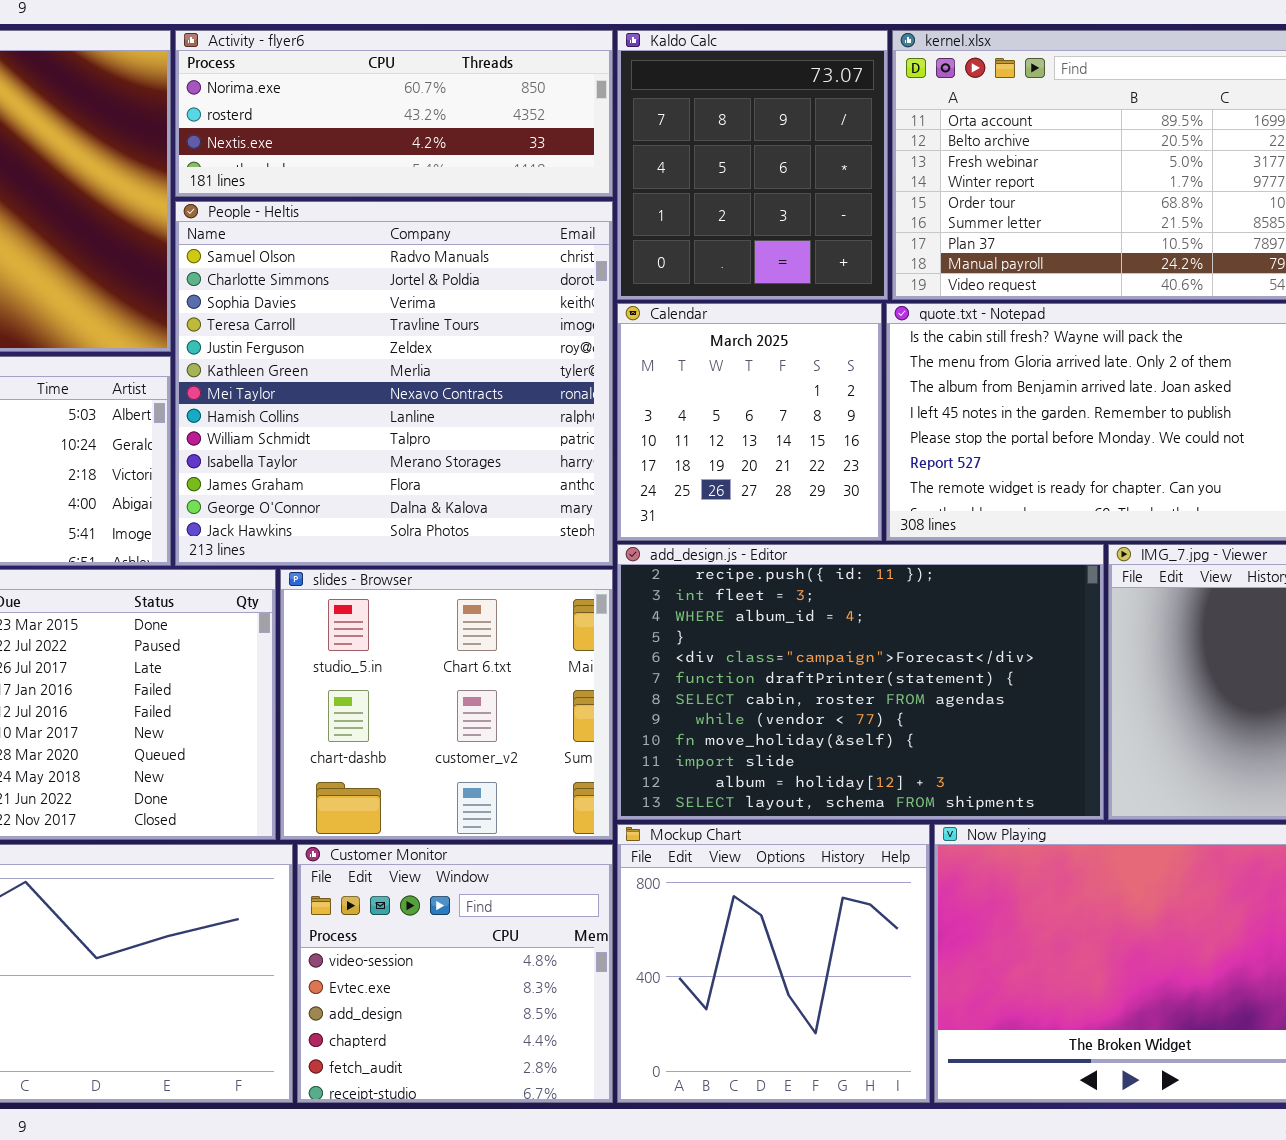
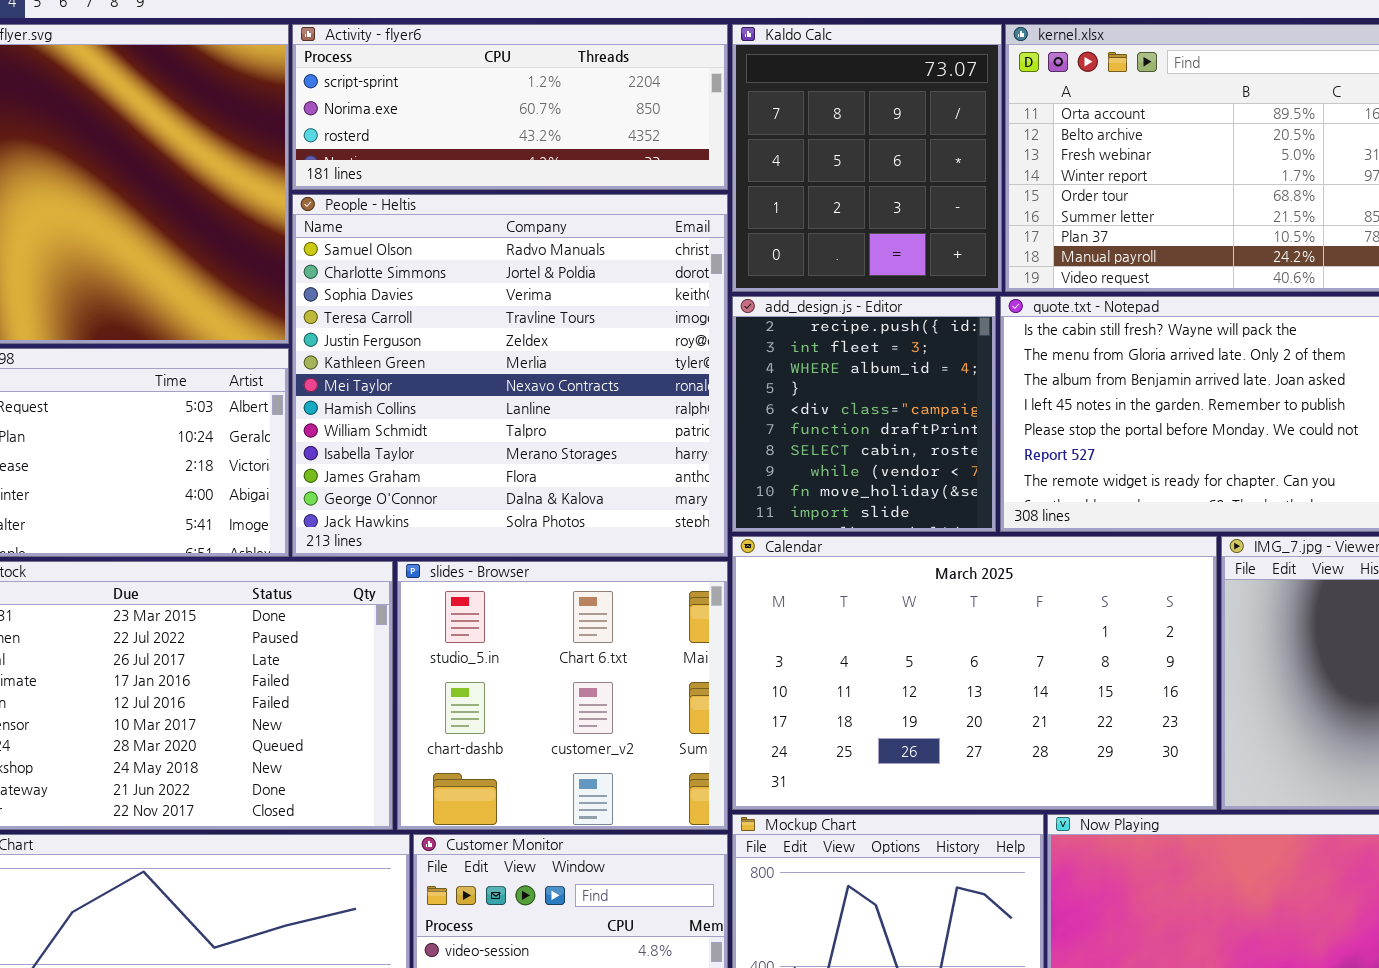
Activity - flyer6: [175,30,613,197] -> [292,24,728,190], scrolled up 1 row
Calendar: [617,303,882,541] -> [732,536,1217,810], moved, resized
add_design.js - Editor: [617,544,1104,820] -> [732,296,996,532], moved, resized

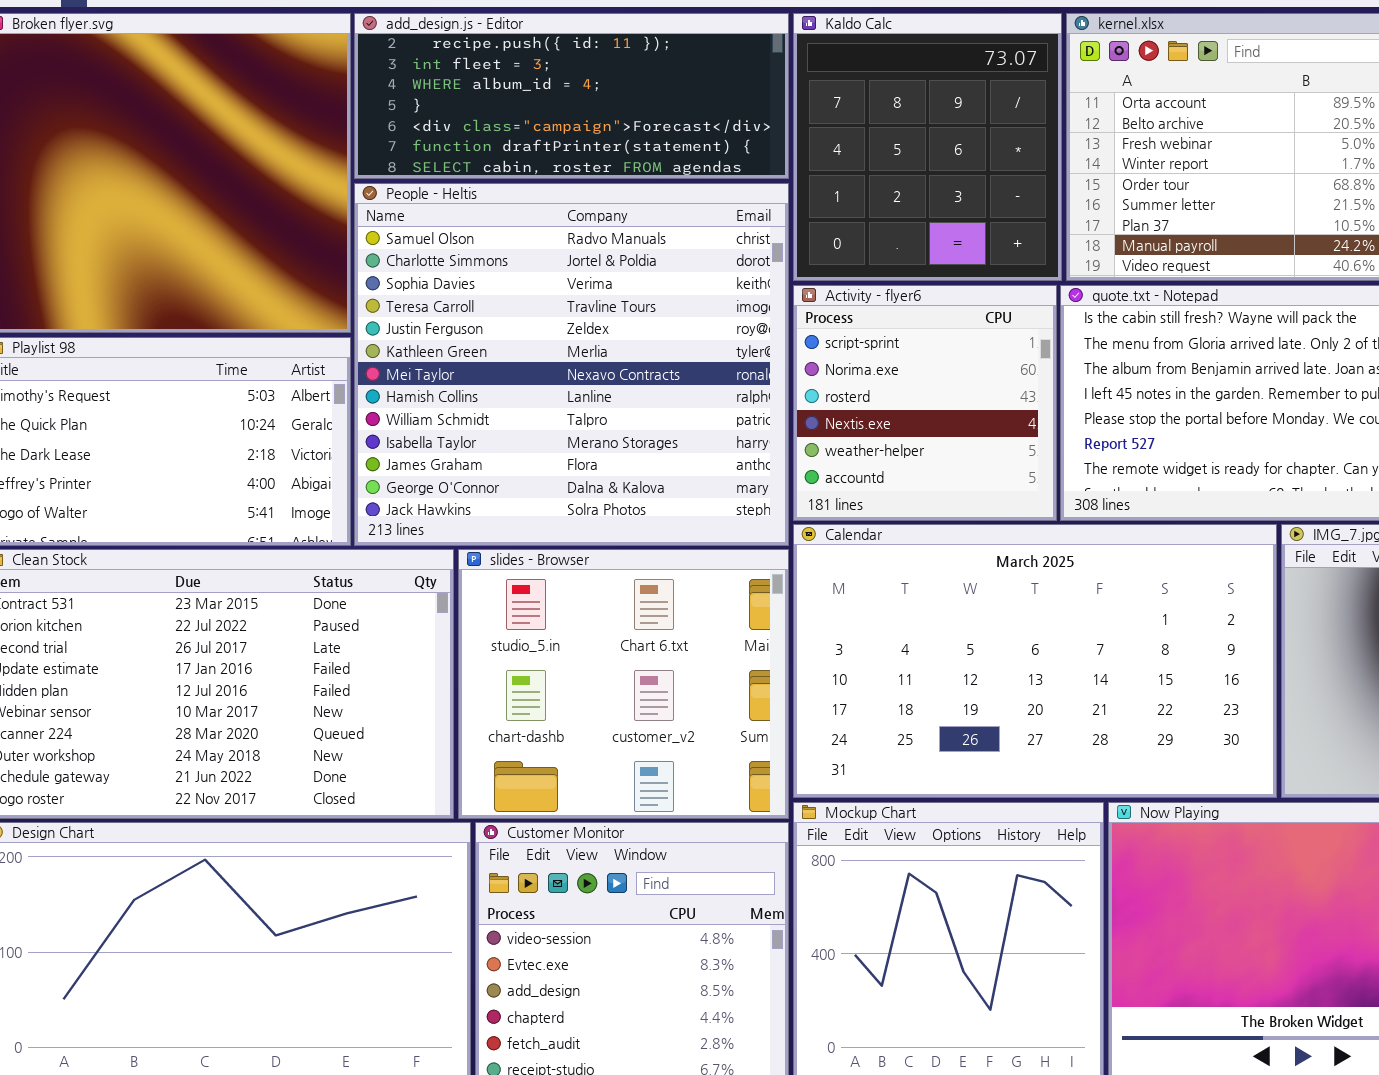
Activity - flyer6: [292,24,728,190] -> [793,285,1057,521], moved, resized
add_design.js - Editor: [732,296,996,532] -> [354,13,789,179], moved, resized

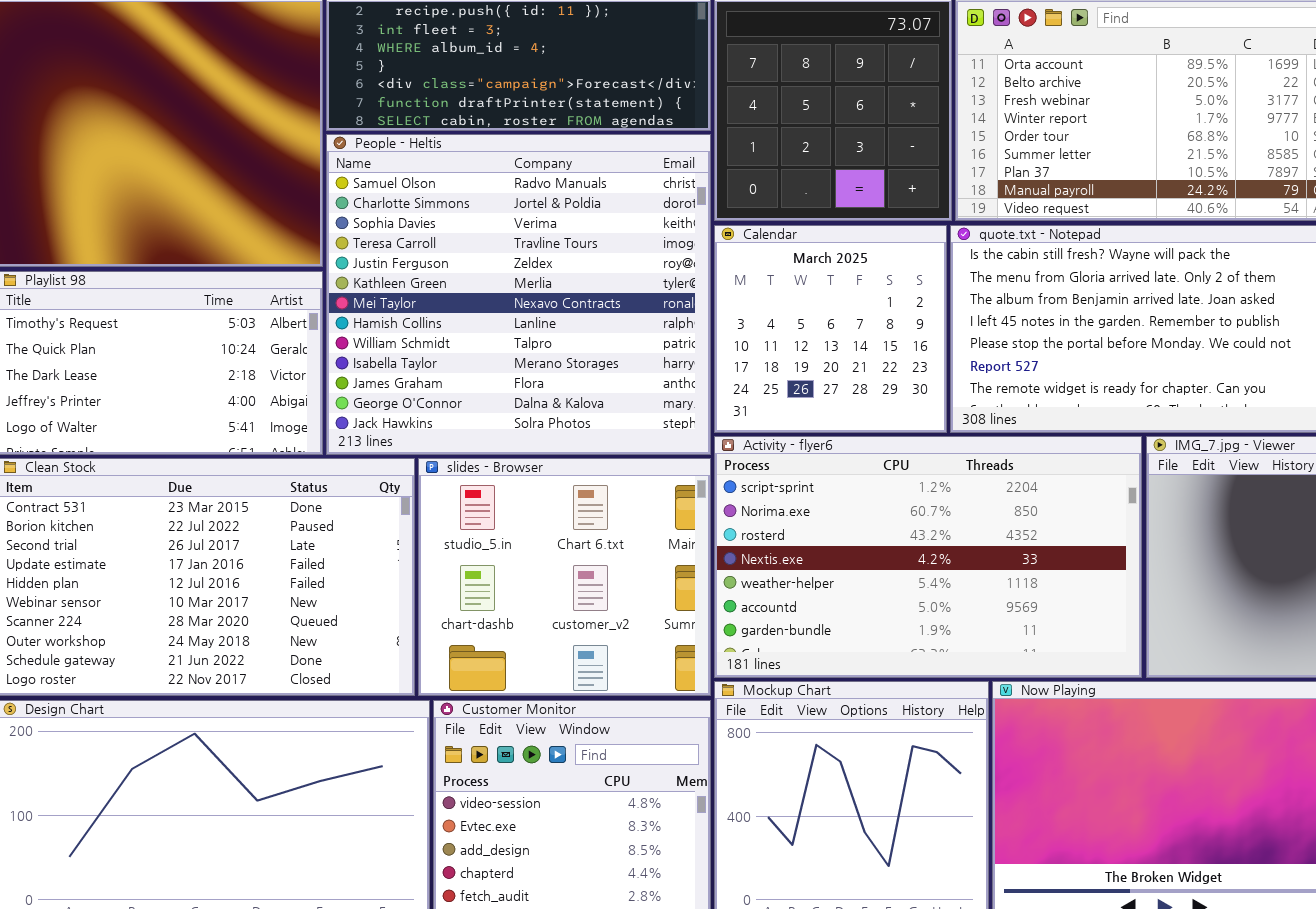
Activity - flyer6: [793,285,1057,521] -> [714,436,1142,678], moved, resized
Calendar: [793,524,1277,798] -> [714,225,947,433], moved, resized

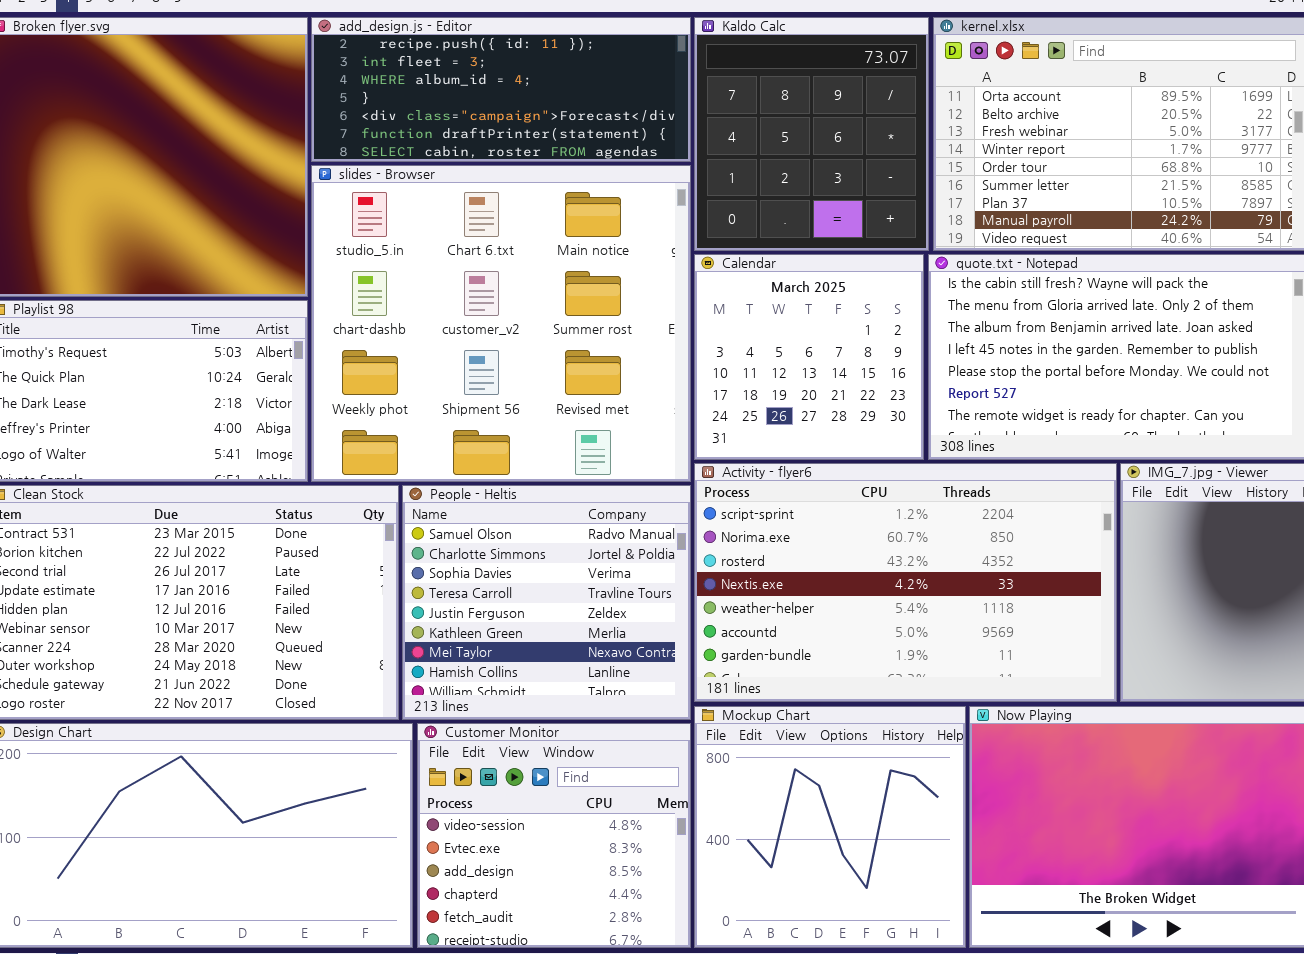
People - Heltis: [326,134,711,455] -> [402,485,691,720], moved, resized
slides - Browser: [418,458,711,696] -> [311,165,691,482], moved, resized

